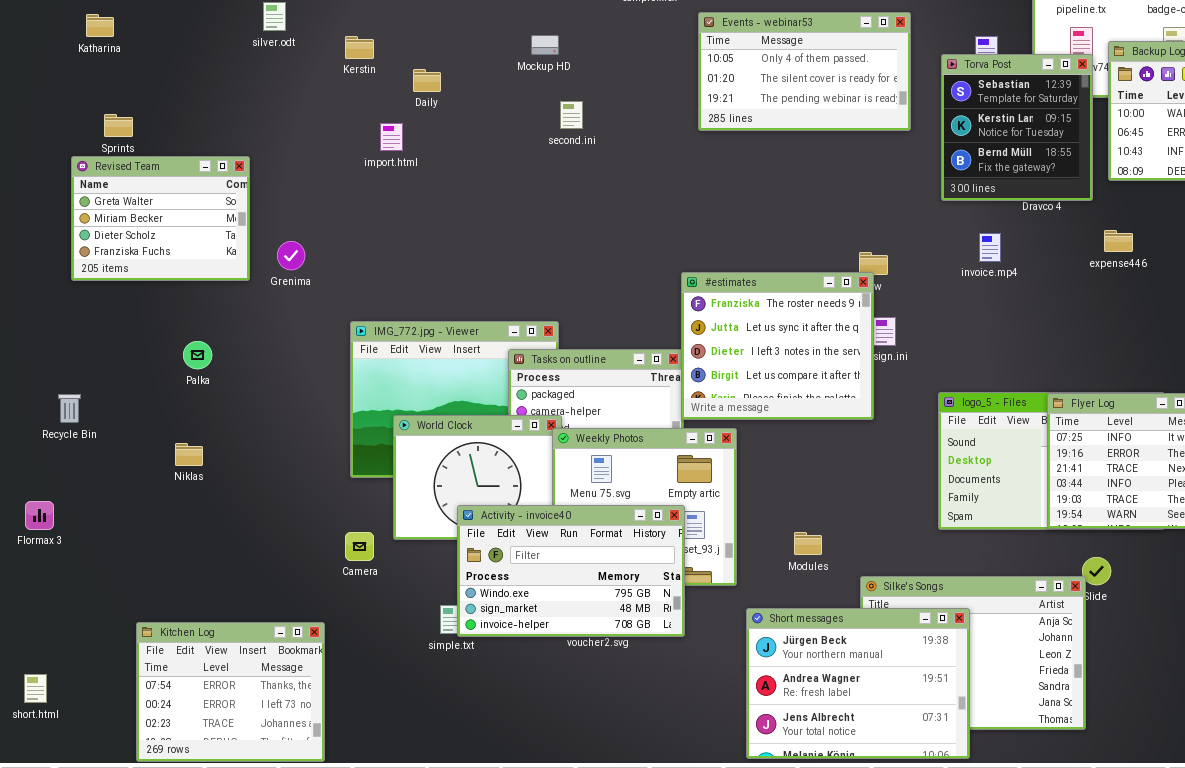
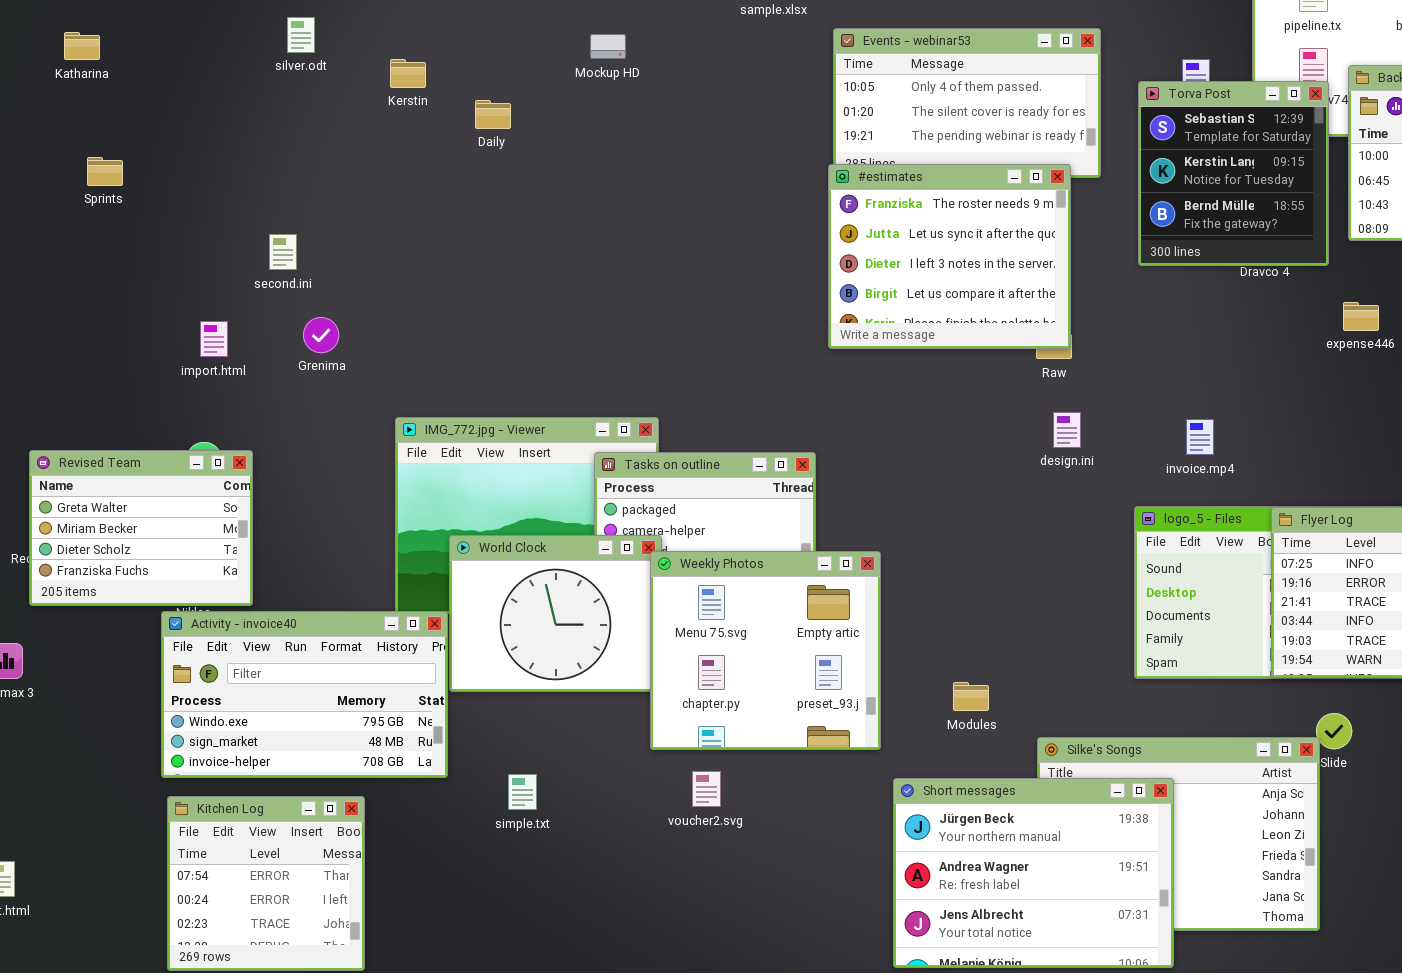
Mockup HD: [531,35,559,55] -> [590,34,626,59], moved
second.ini: [560,101,583,129] -> [269,234,297,270], moved
import.html: [380,123,403,151] -> [200,321,228,357], moved
Revised Team: [71,156,250,281] -> [29,450,253,606], moved
invoice.mp4: [979,233,1001,262] -> [1186,419,1214,455], moved
#estimates: [681,272,874,420] -> [828,164,1071,349], moved
Activity - invoice40: [457,505,685,637] -> [161,611,448,778], moved
Kitchen Log: [136,622,325,762] -> [167,796,365,971], resized

